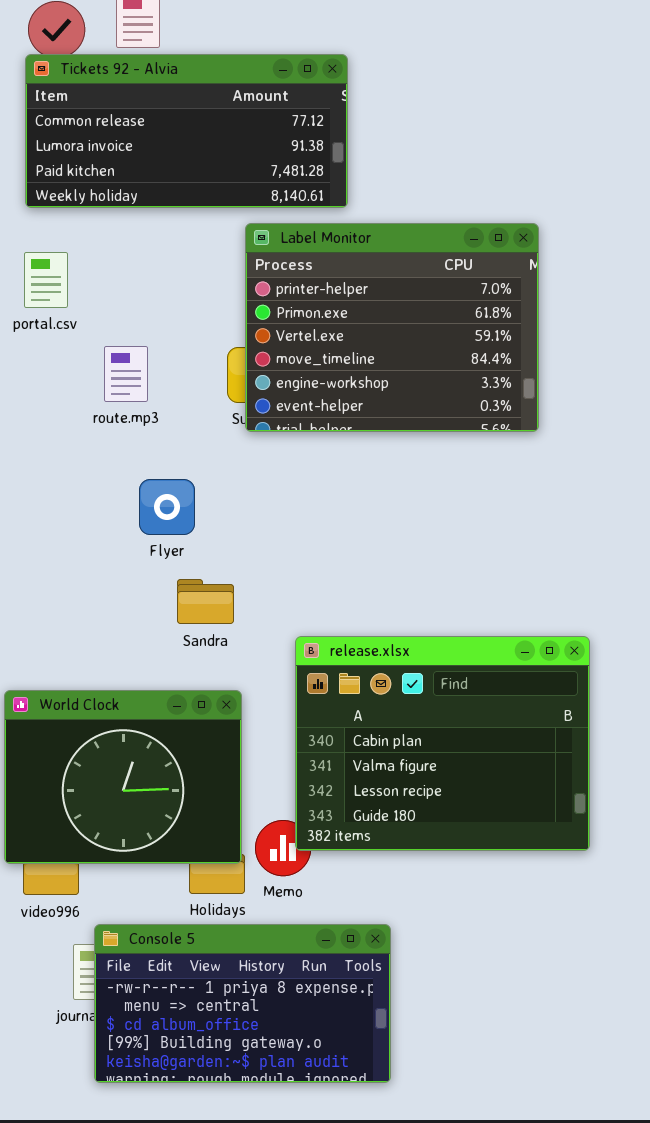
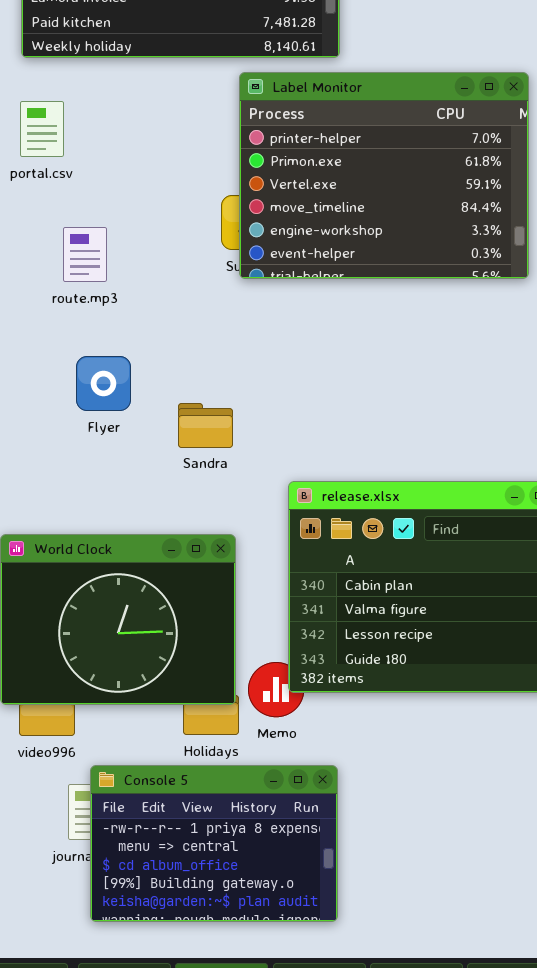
route.mp3: [104,346,148,402] -> [63,227,107,282], moved
Flyer: [139,479,195,535] -> [76,356,131,411], moved
Sandra: [177,579,234,624] -> [178,403,233,448], moved
Console 5: [94,924,391,1083] -> [90,765,338,922], resized

